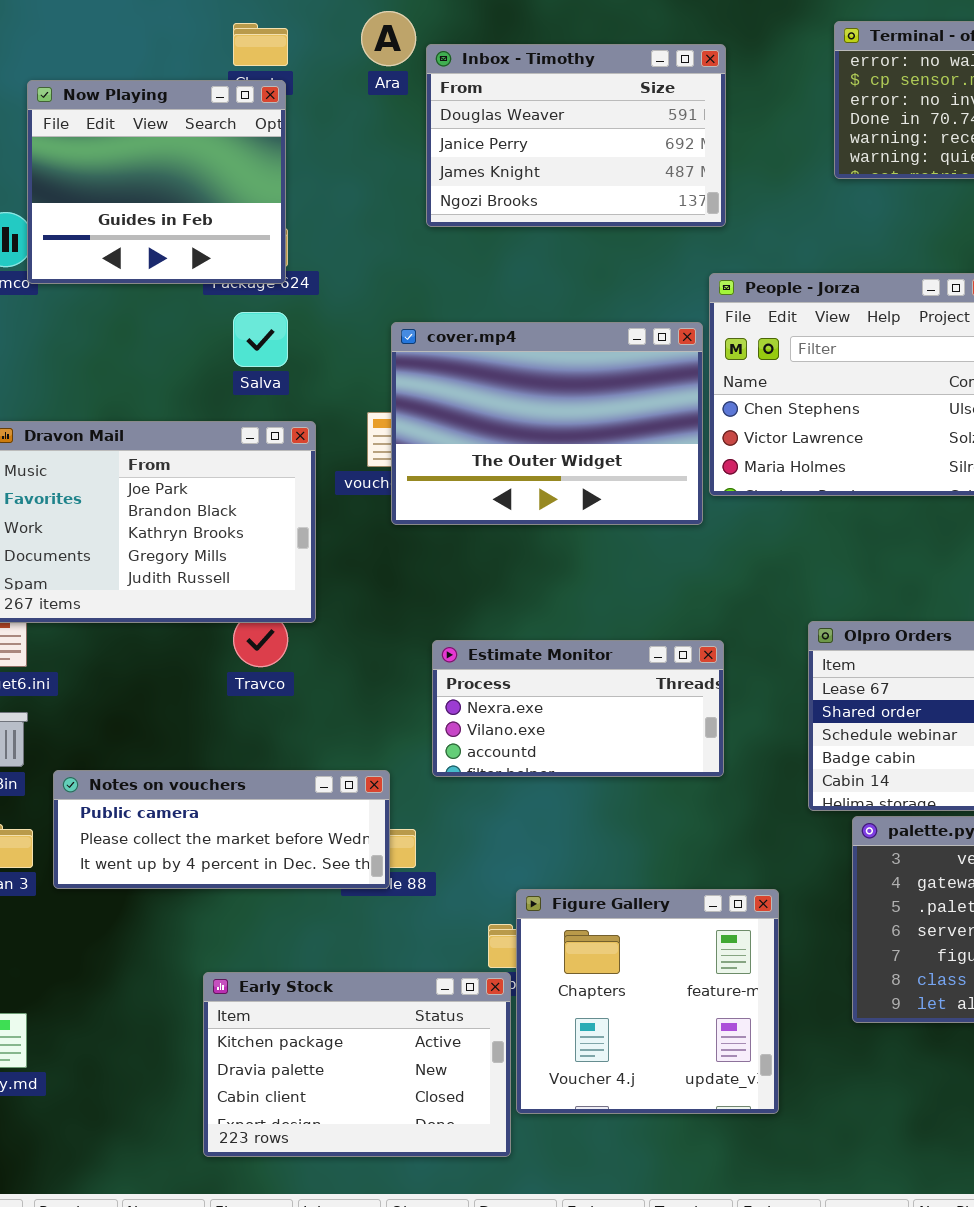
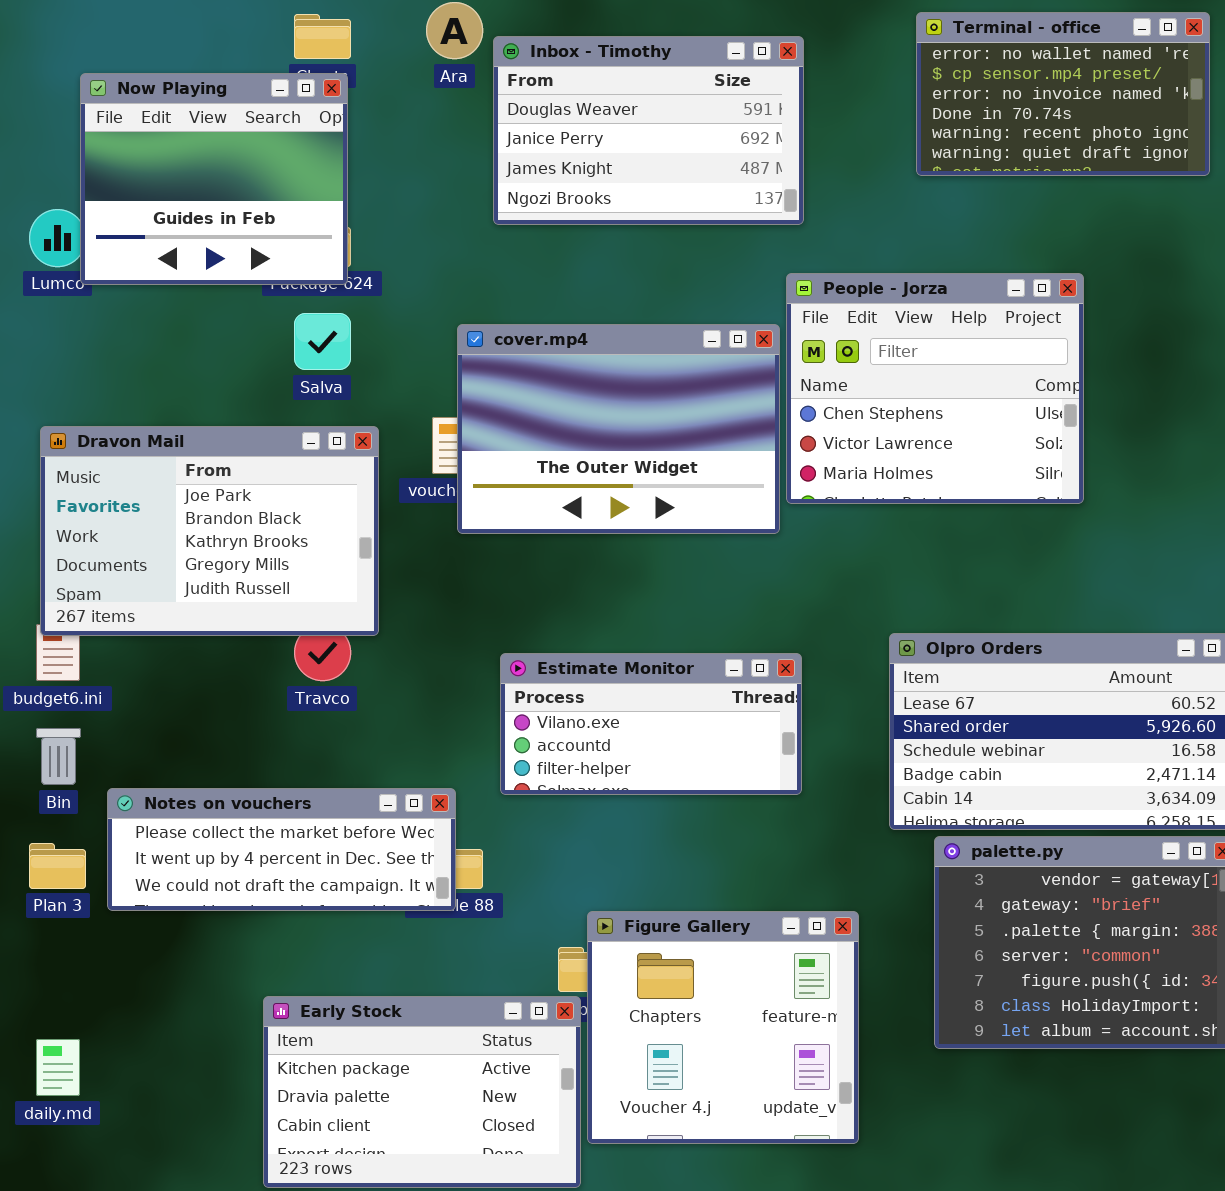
Estimate Monitor: [432,640,724,777] -> [500,653,802,795], scrolled down 1 row
Notes on vouchers: [53,770,390,889] -> [107,788,456,911], scrolled down 1 row

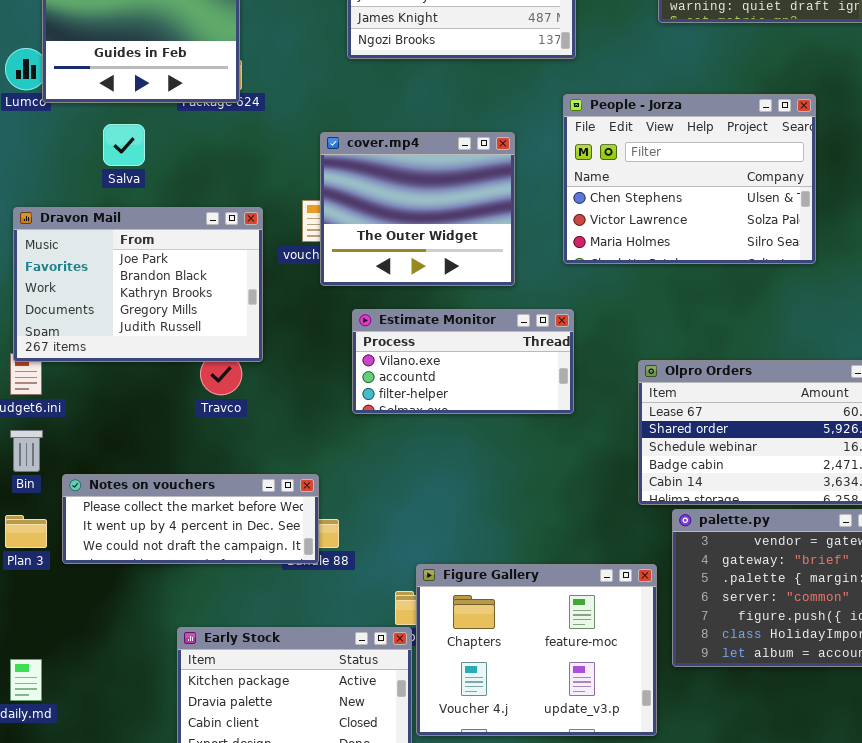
People - Jorza: [786,273,1084,504] -> [563,94,816,264], resized
Salva: [294,313,351,370] -> [103,124,145,166], moved
cover.mp4: [457,324,780,534] -> [320,132,515,286], resized
Estimate Monitor: [500,653,802,795] -> [352,309,574,414], moved
Figure Gallery: [587,911,859,1144] -> [416,564,657,736], resized

